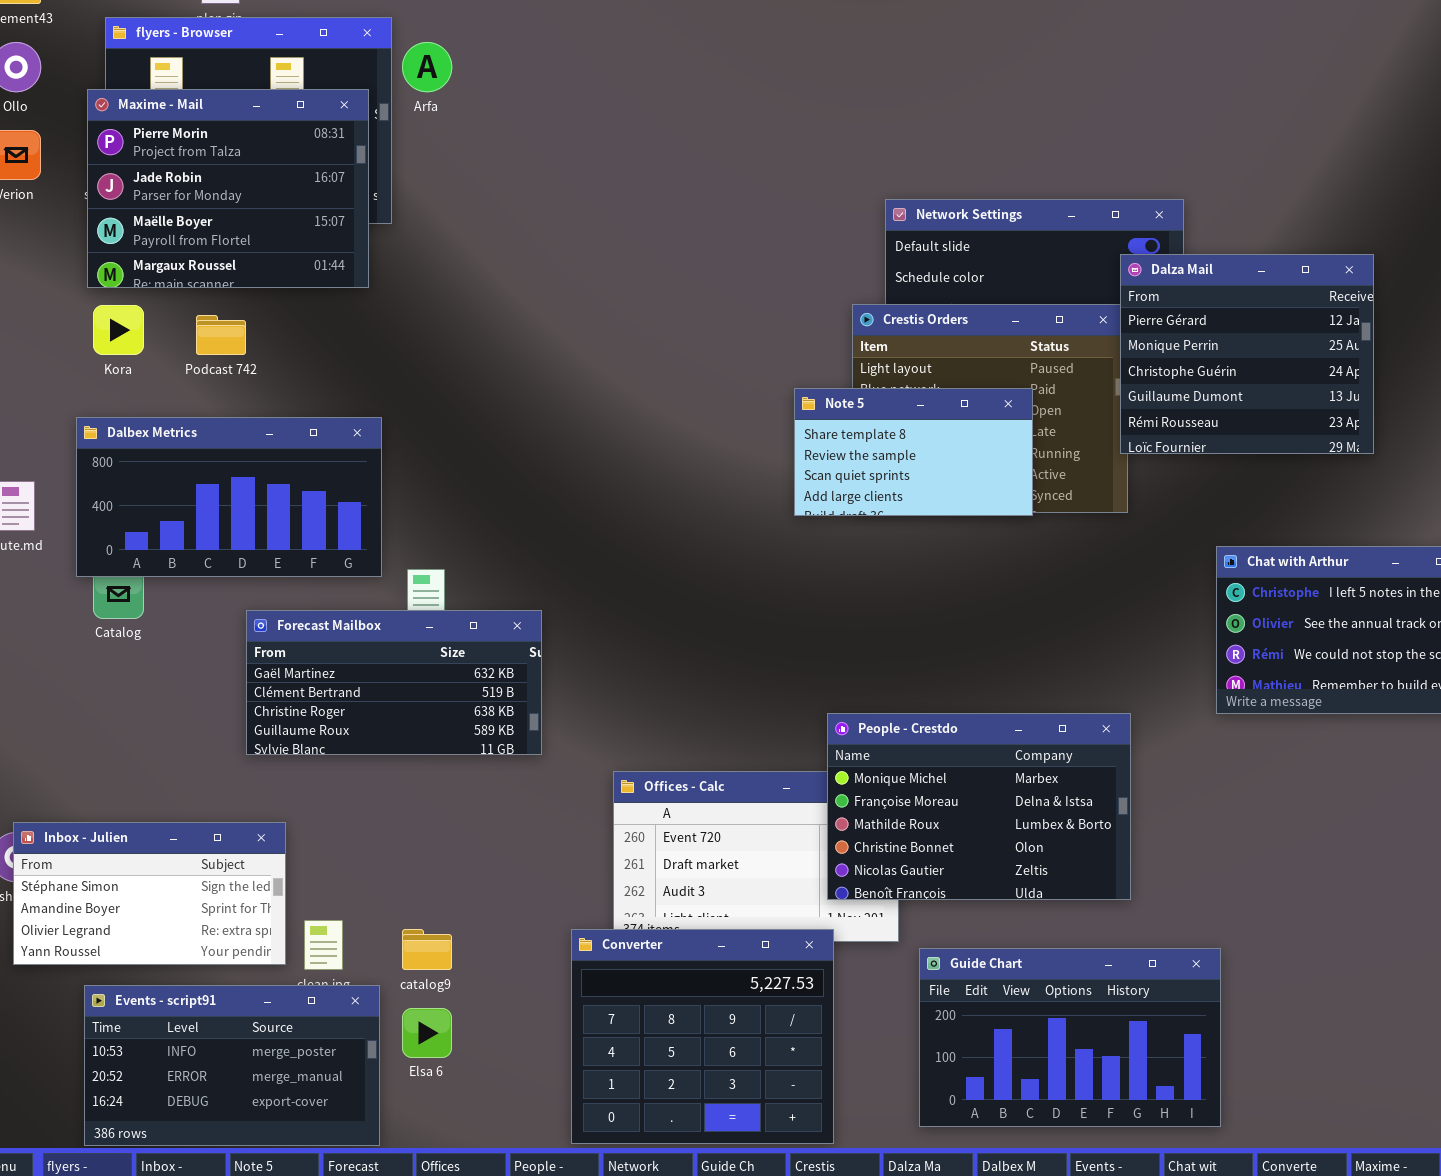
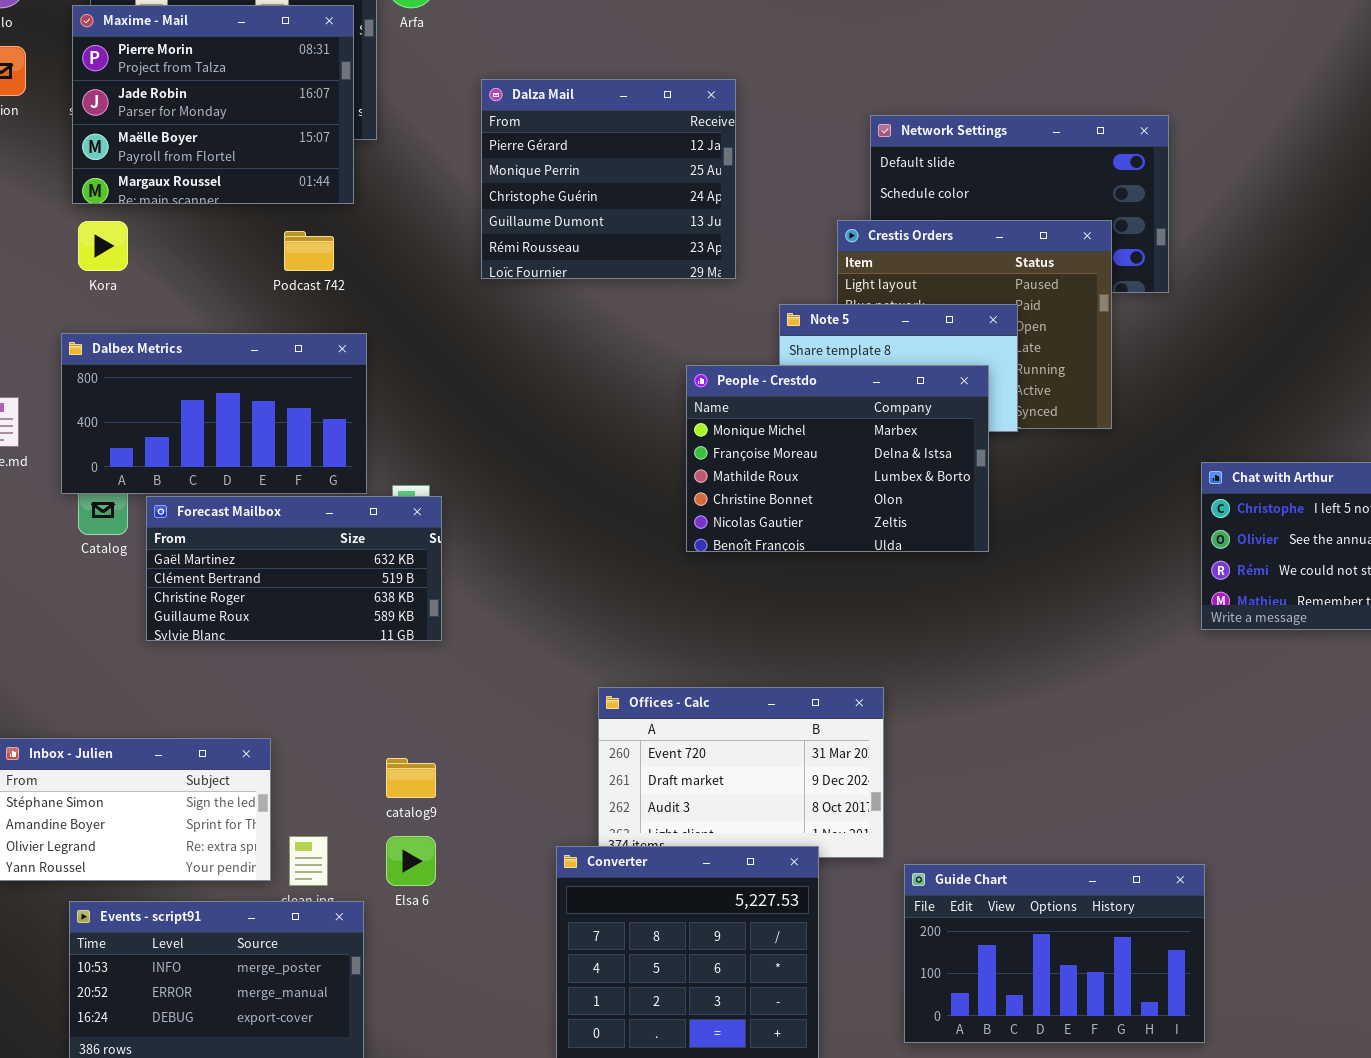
Dalza Mail: [1120,254,1374,454] -> [481,79,736,279], moved
Podcast 742: [196,315,246,355] -> [284,231,334,271], moved
Forecast Mailbox: [246,610,542,755] -> [146,496,442,641], moved
People - Crestdo: [827,713,1131,900] -> [686,365,989,552], moved
catalog9: [402,929,452,970] -> [386,758,436,798], moved
Elsa 6: [402,1008,452,1058] -> [386,836,436,886], moved

